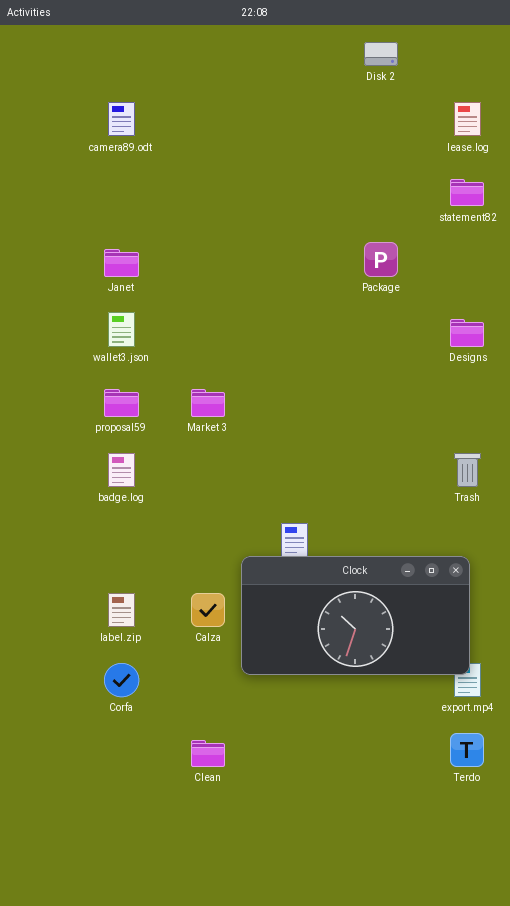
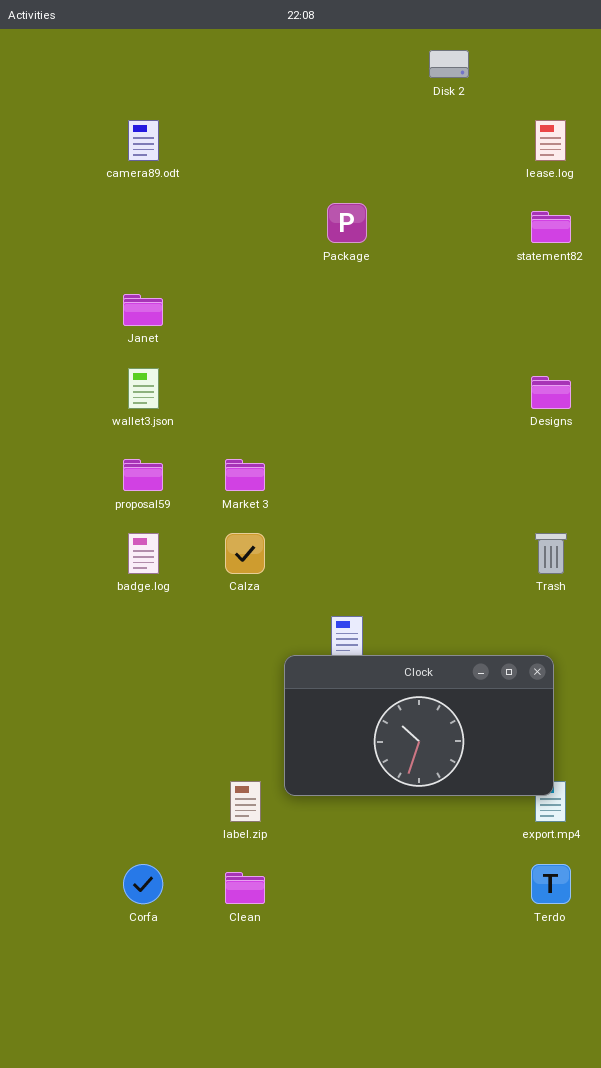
Package: [364,242,398,277] -> [327,203,367,243], moved
label.zip: [108,593,135,627] -> [230,781,261,822], moved
Calza: [191,593,225,627] -> [225,533,265,574], moved
Corfa: [104,663,139,697] -> [123,864,163,904], moved

